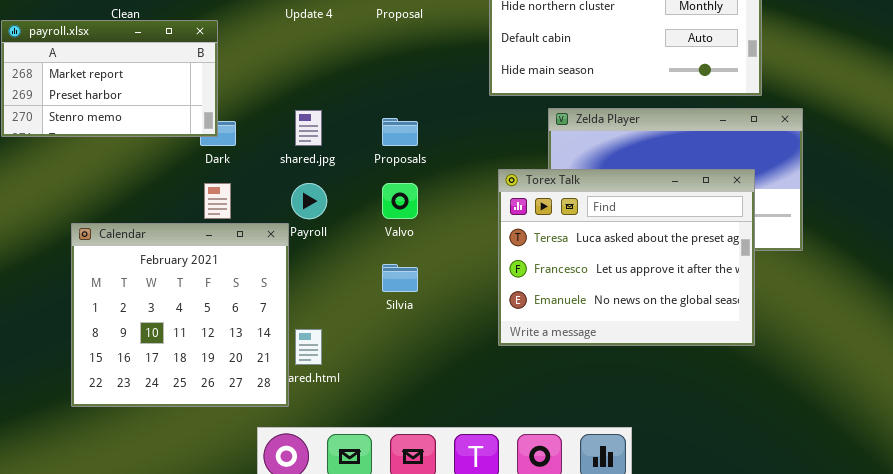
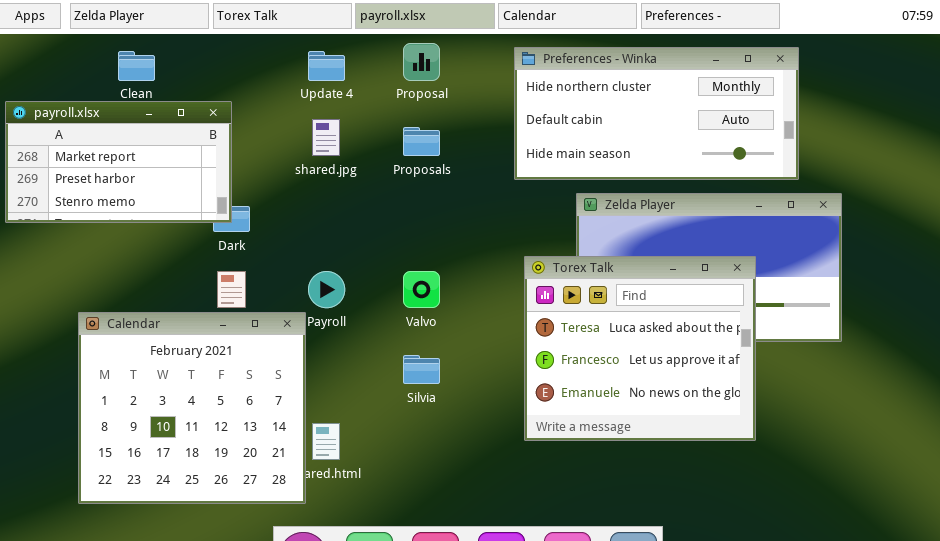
shared.jpg: [295,110,322,146] -> [312,119,340,156], moved
Proposals: [382,118,418,146] -> [403,127,440,156], moved
Torex Talk: [498,169,755,346] -> [524,256,756,441], resized

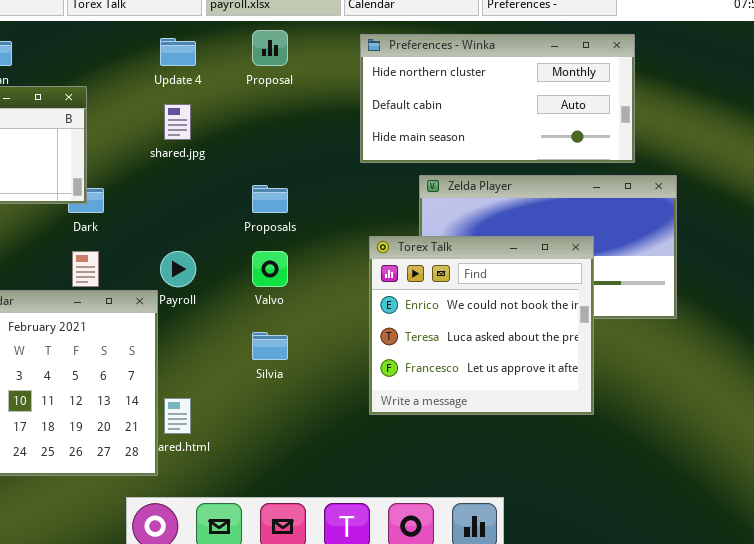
Proposals: [403,127,440,156] -> [252,185,288,213], moved
Torex Talk: [524,256,756,441] -> [369,236,594,415], scrolled up 1 row

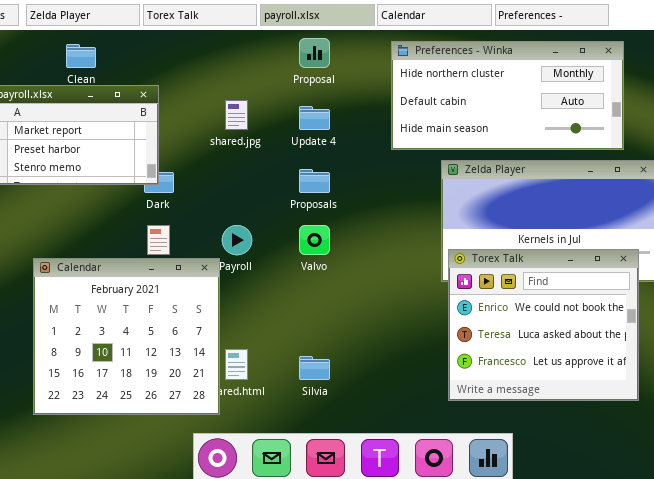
Update 4: [160,38,196,66] -> [299,106,330,130], moved
Torex Talk: [369,236,594,415] -> [448,249,639,401], moved
Silvia: [252,332,288,360] -> [299,356,330,380], moved

